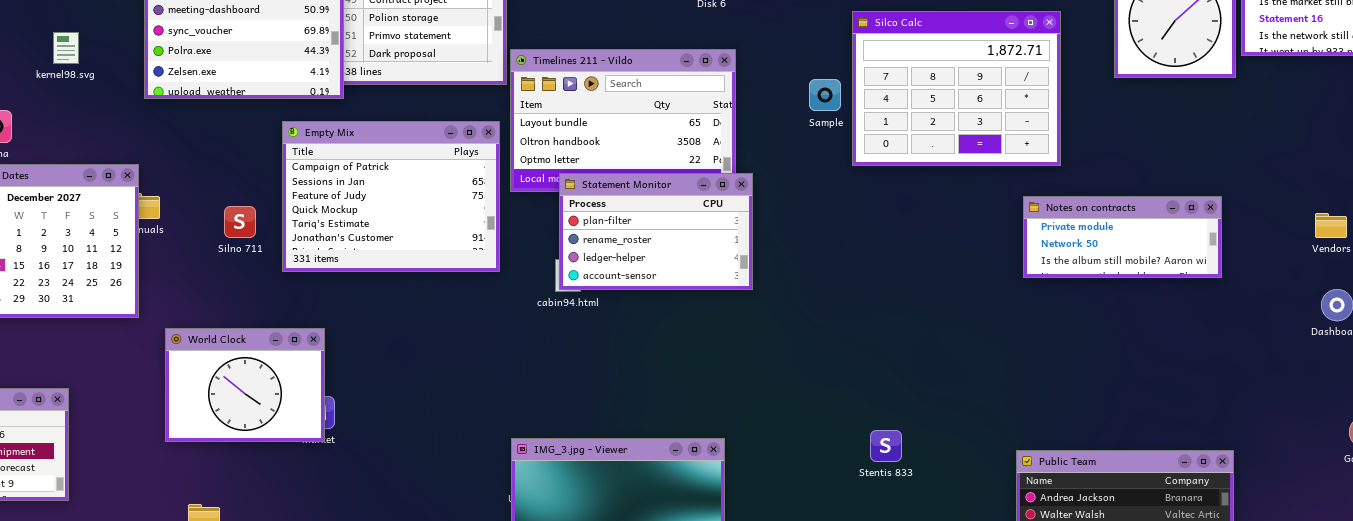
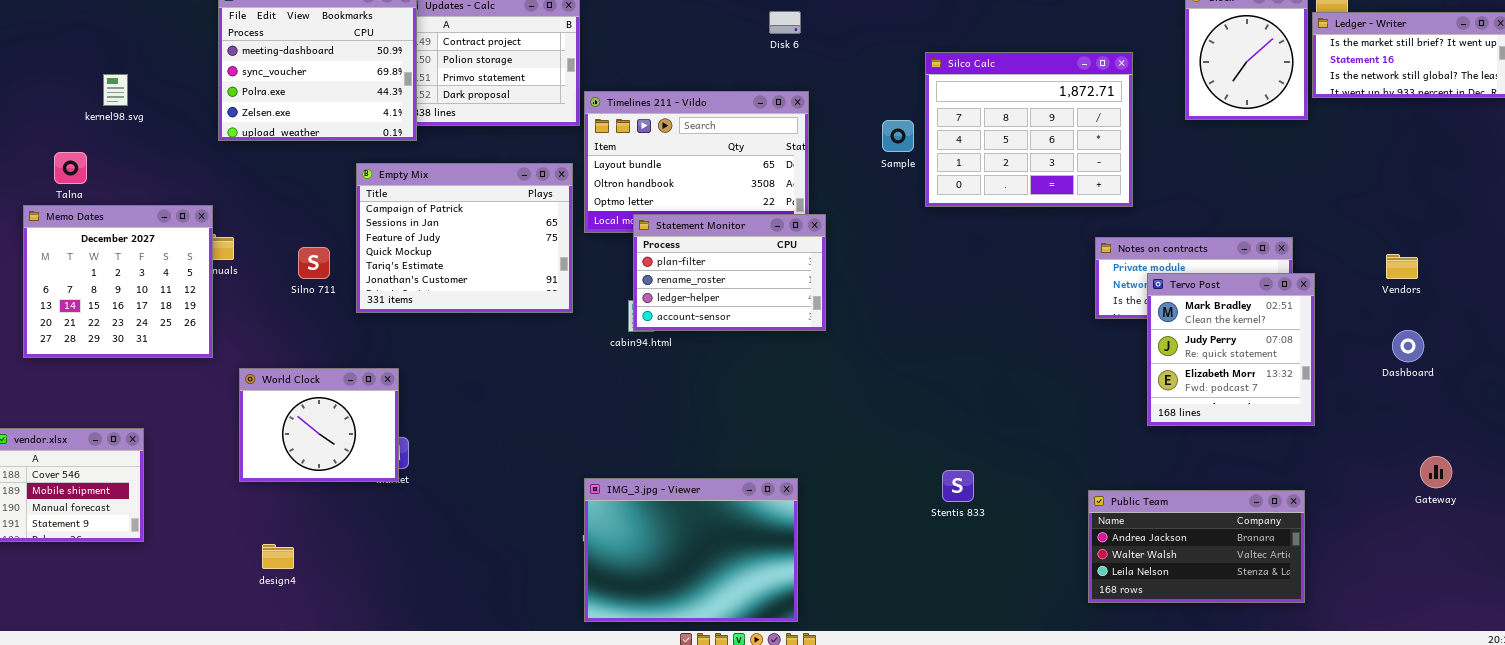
kernel98.svg: [53,32,79,64] -> [103,74,128,106], moved
Tervo Post: none -> [1147,273,1315,426], opened

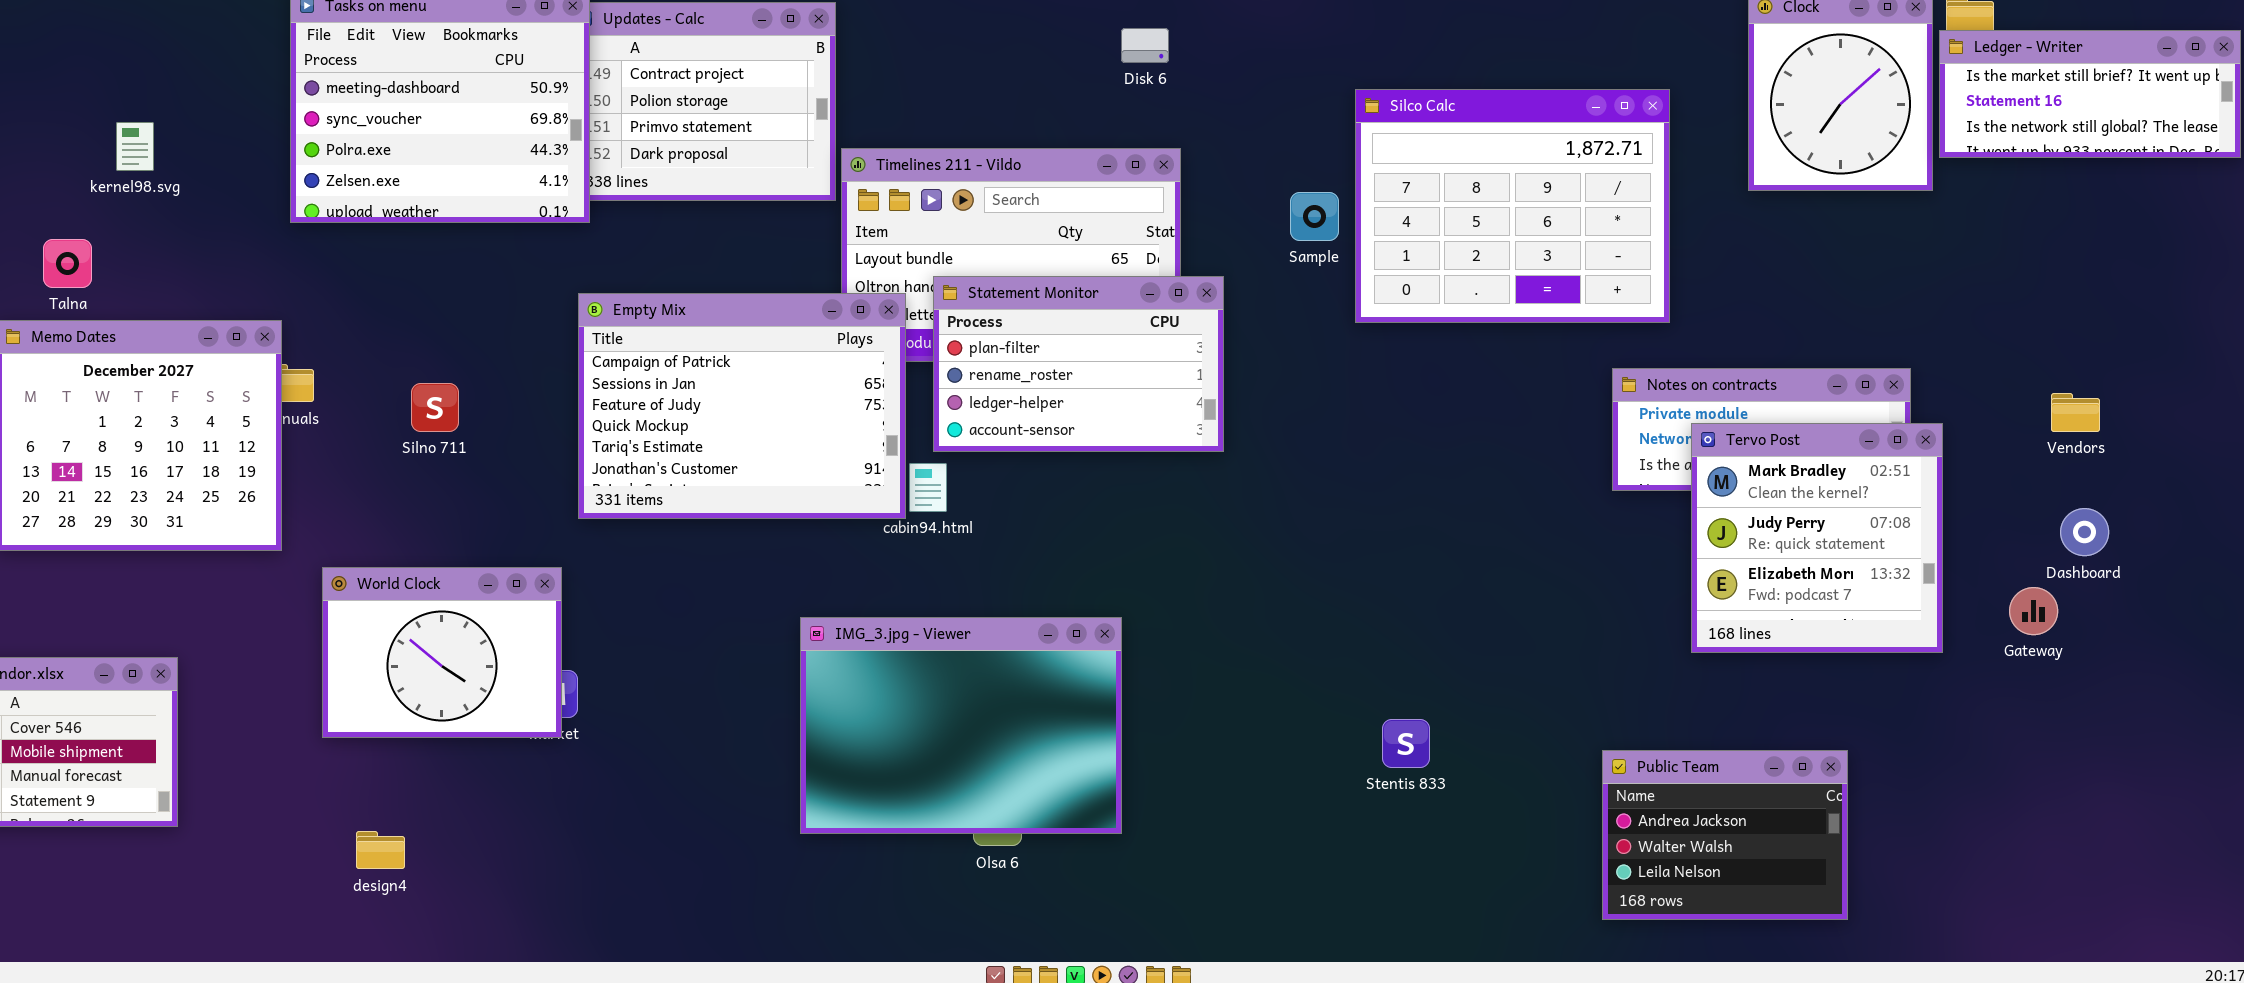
Empty Mix: [356,163,573,313] -> [578,293,906,519], moved
Statement Monitor: [633,214,826,331] -> [933,276,1224,452], moved
Gateway: [1420,456,1452,488] -> [2009,587,2058,635], moved
IMG_3.jpg - Viewer: [584,478,798,622] -> [800,617,1122,834], moved
Public Team: [1088,490,1305,603] -> [1602,750,1848,920], resized

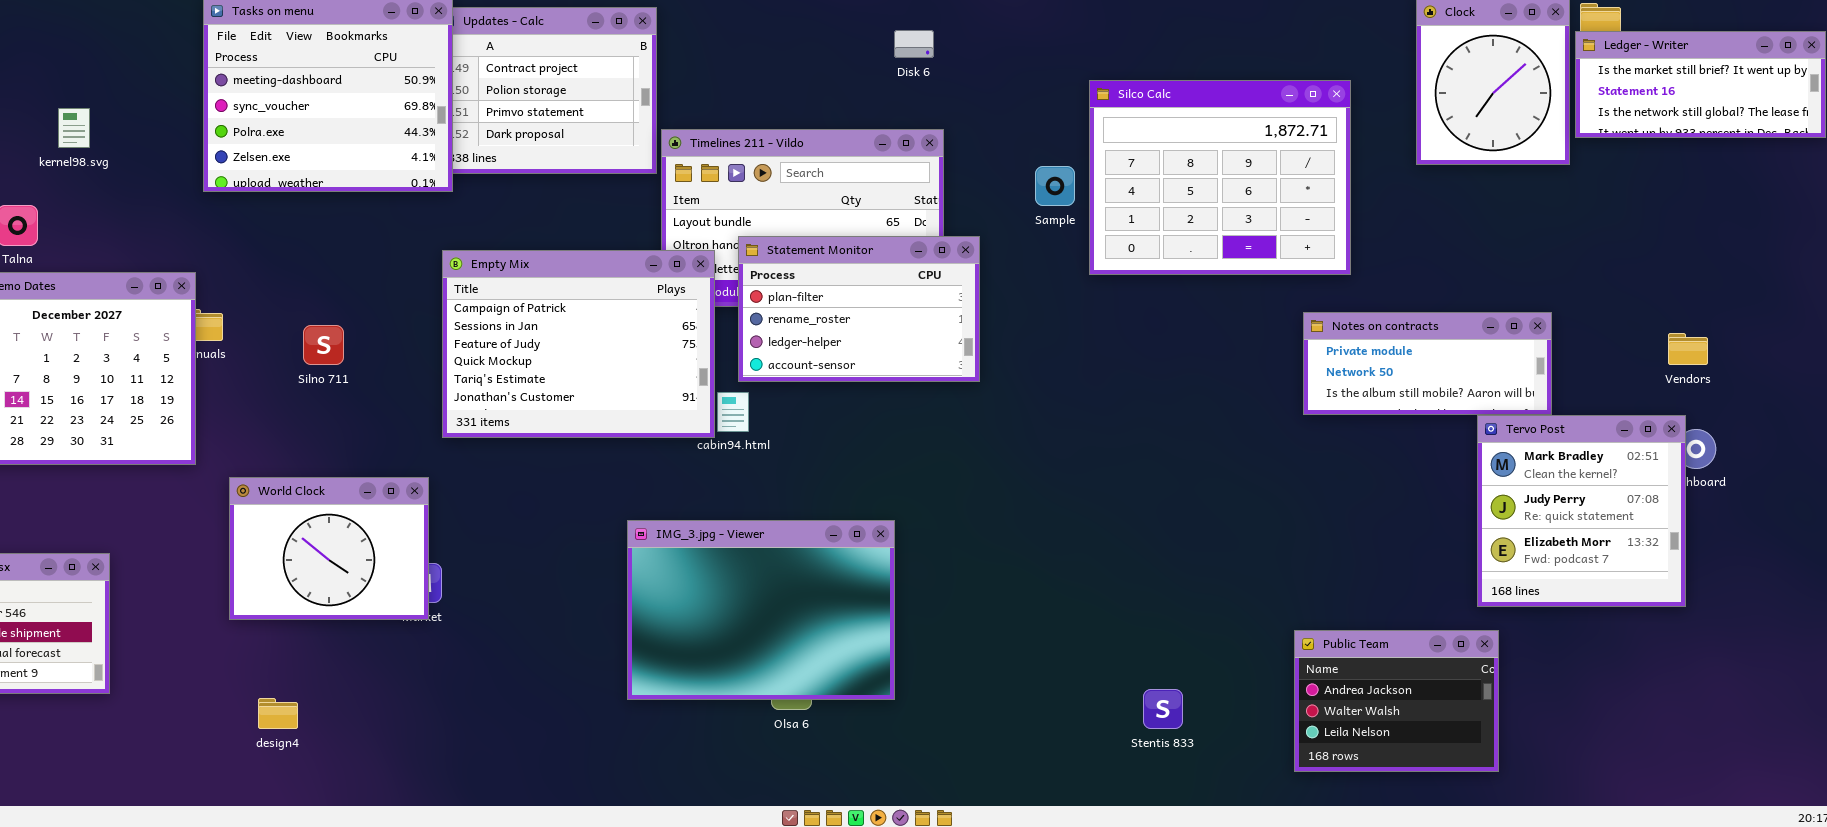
Tervo Post: [1691,423,1943,653] -> [1477,415,1686,607], moved
Stentis 833: [1382,719,1430,768] -> [1143,689,1183,729], moved

